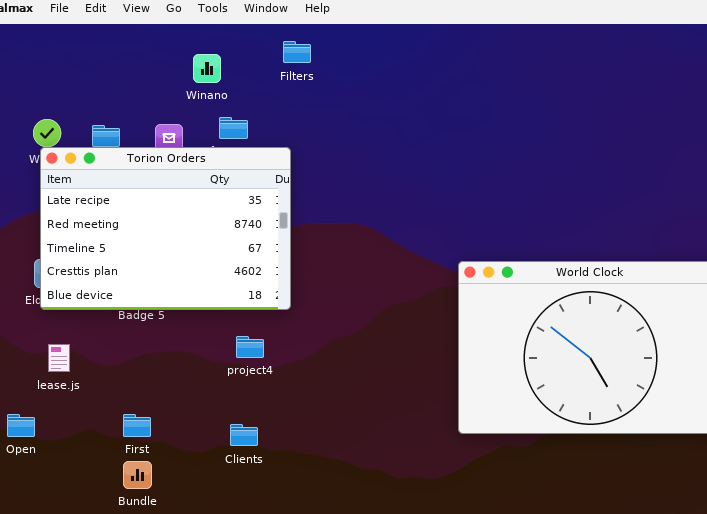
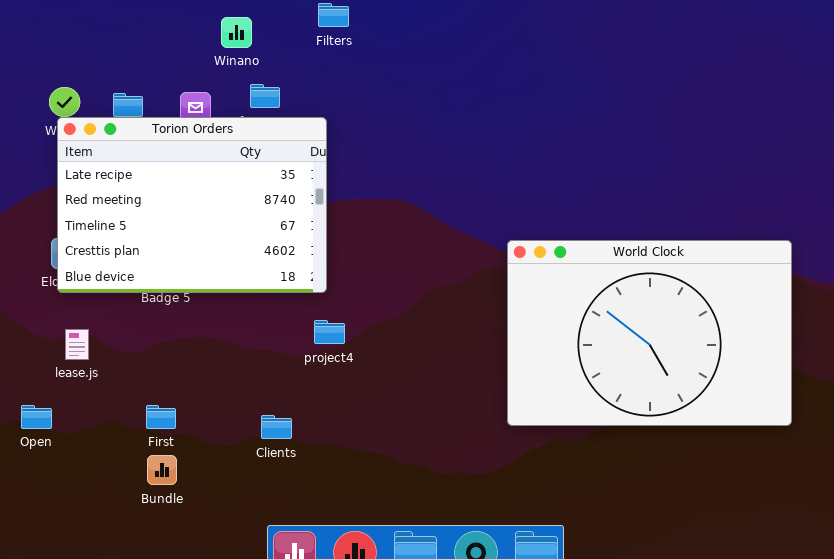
project4: [236,336,264,358] -> [314,320,345,344], moved

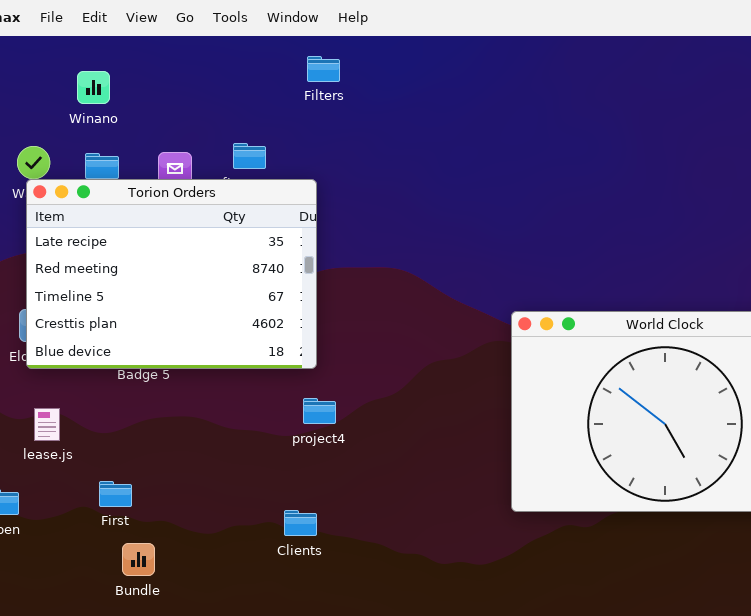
Winano: [221,17,252,48] -> [77,71,110,104], moved
First: [146,405,176,429] -> [99,481,132,507], moved
Clients: [261,415,292,439] -> [284,510,317,536], moved

